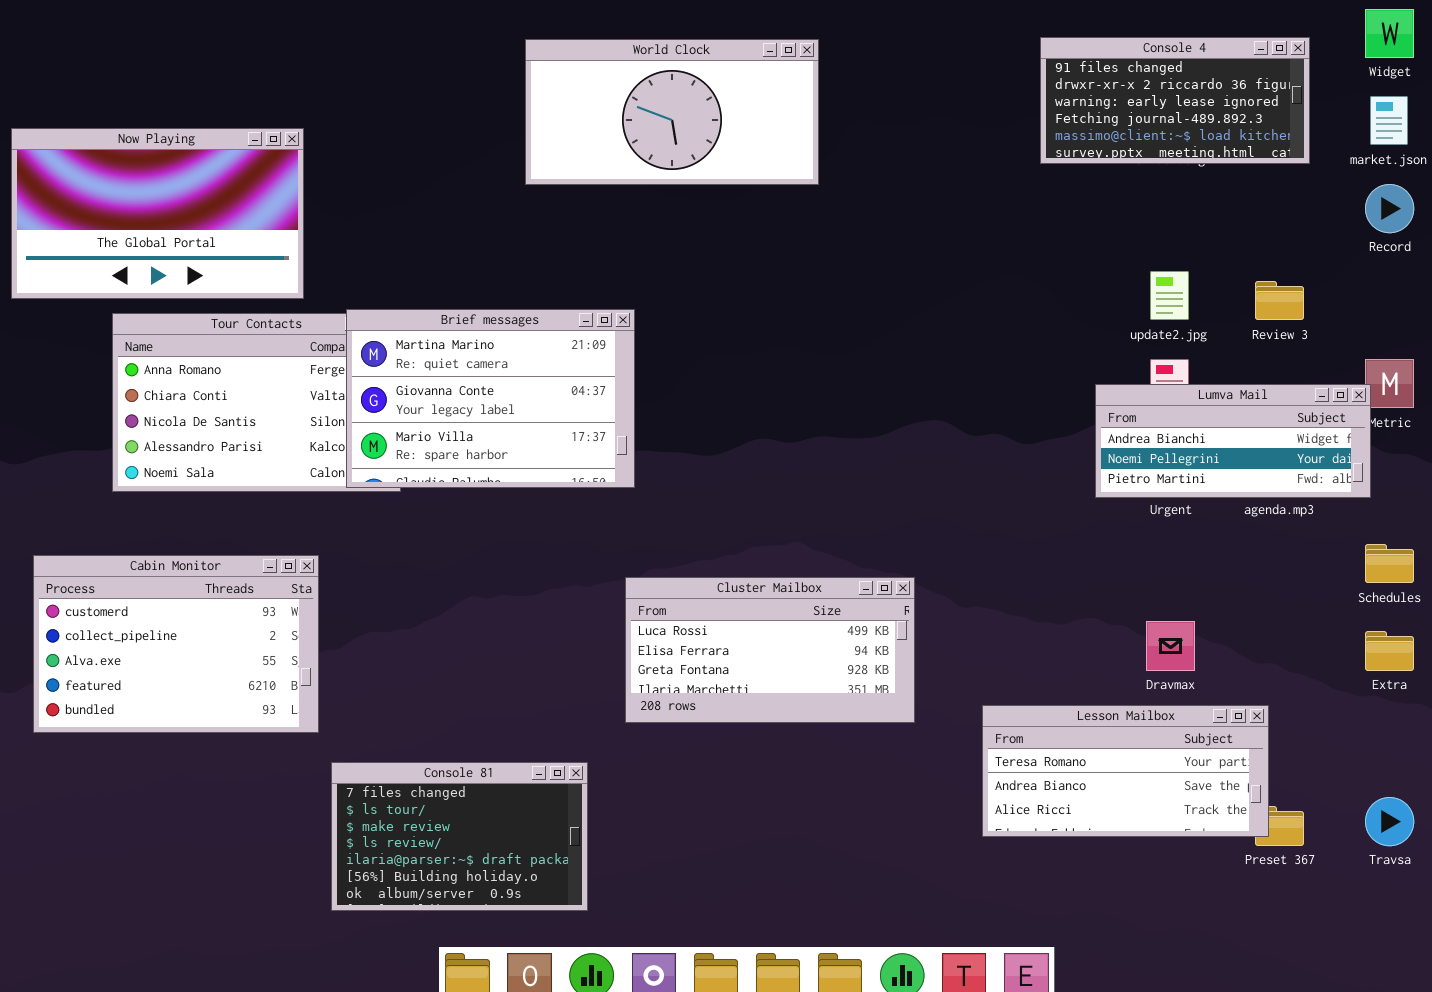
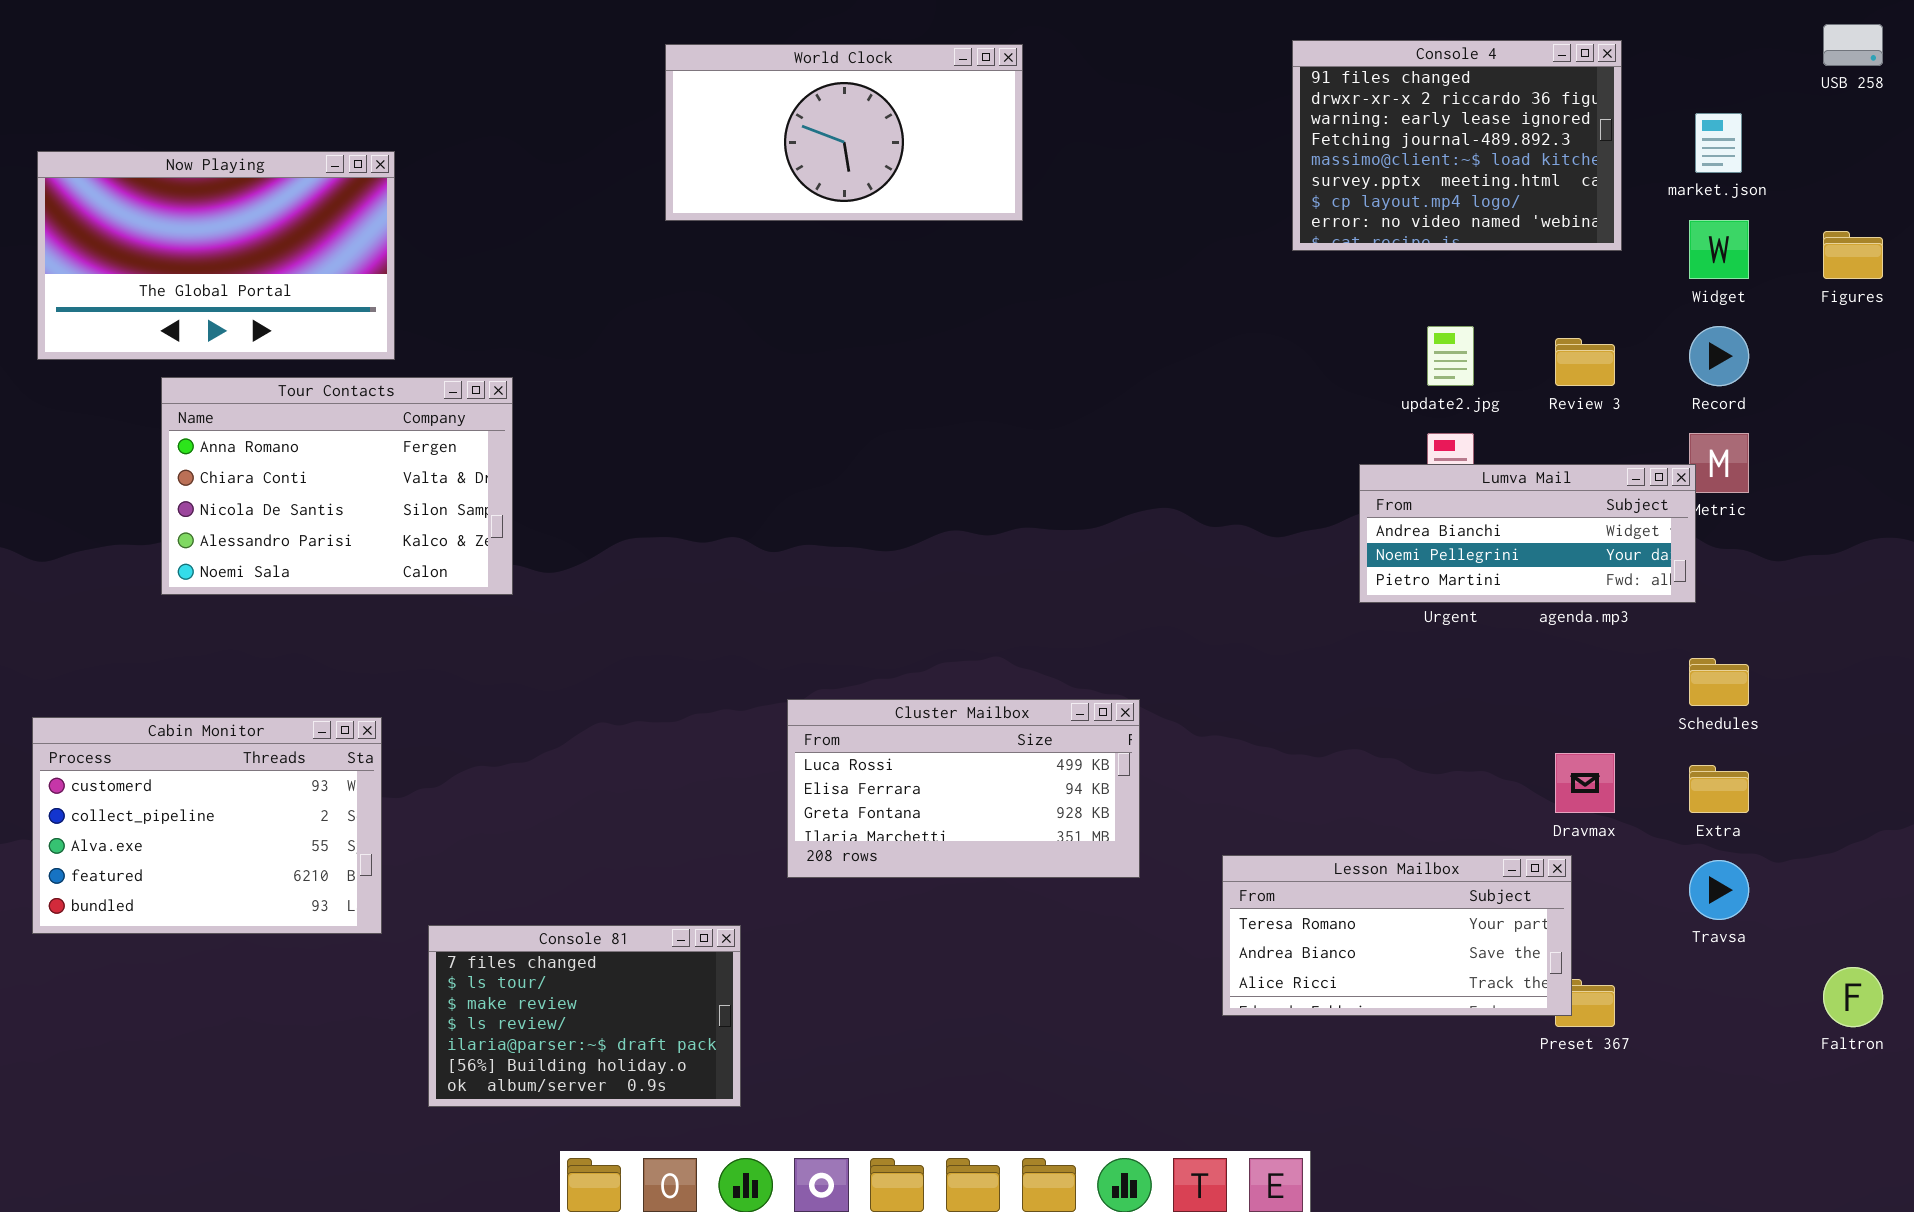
Widget: [1365,9,1414,58] -> [1689,220,1749,279], moved
Console 4: [1040,37,1310,164] -> [1292,40,1622,251], resized
Record: [1365,184,1414,233] -> [1689,326,1749,386], moved
Brief messages: [346,309,635,488] -> none, closed
Cabin Monitor: [33,555,319,733] -> [32,717,382,934], moved
Dravmax: [1146,621,1195,671] -> [1555,753,1615,813], moved
Travsa: [1365,797,1414,846] -> [1689,860,1749,920], moved

